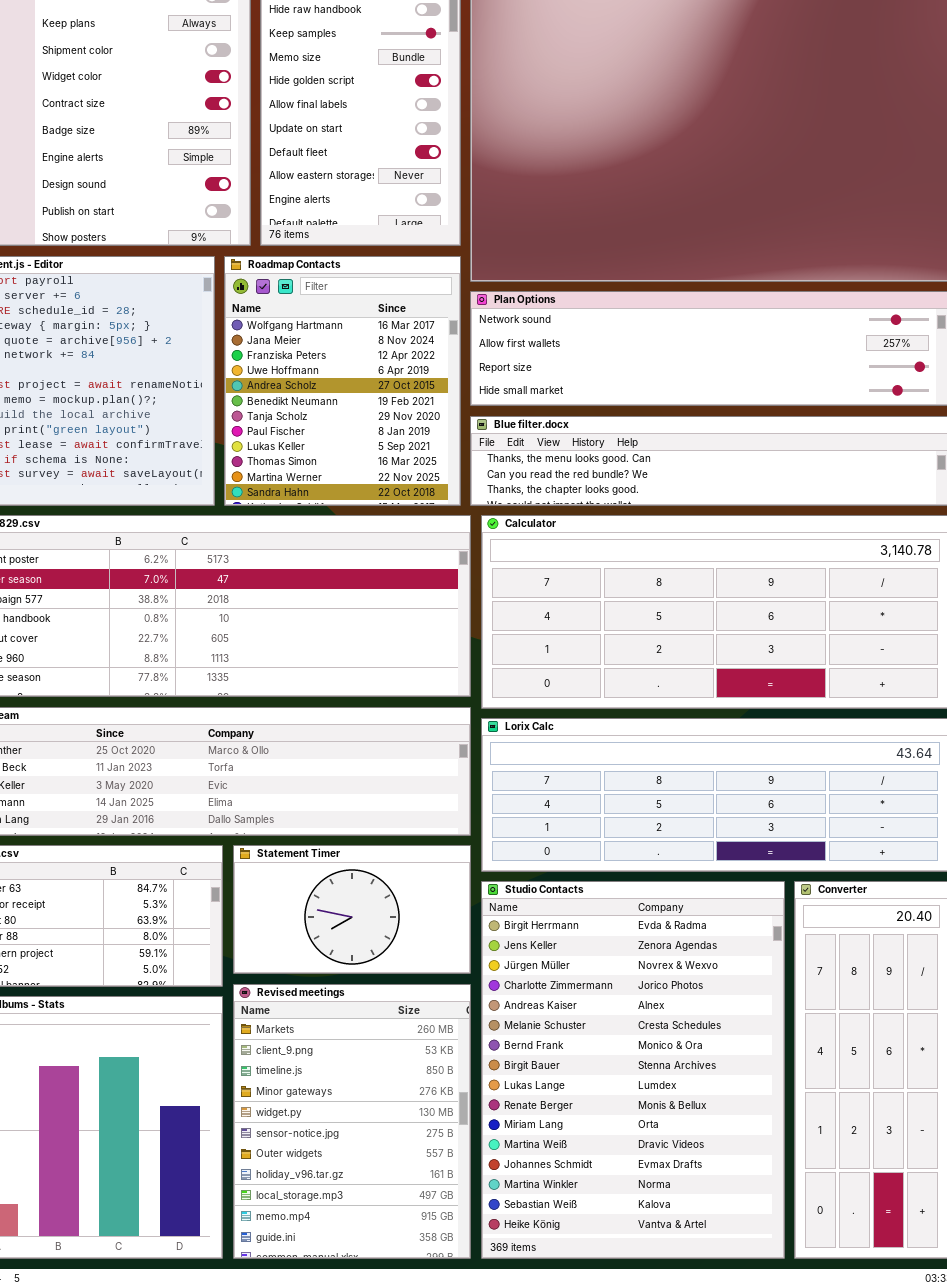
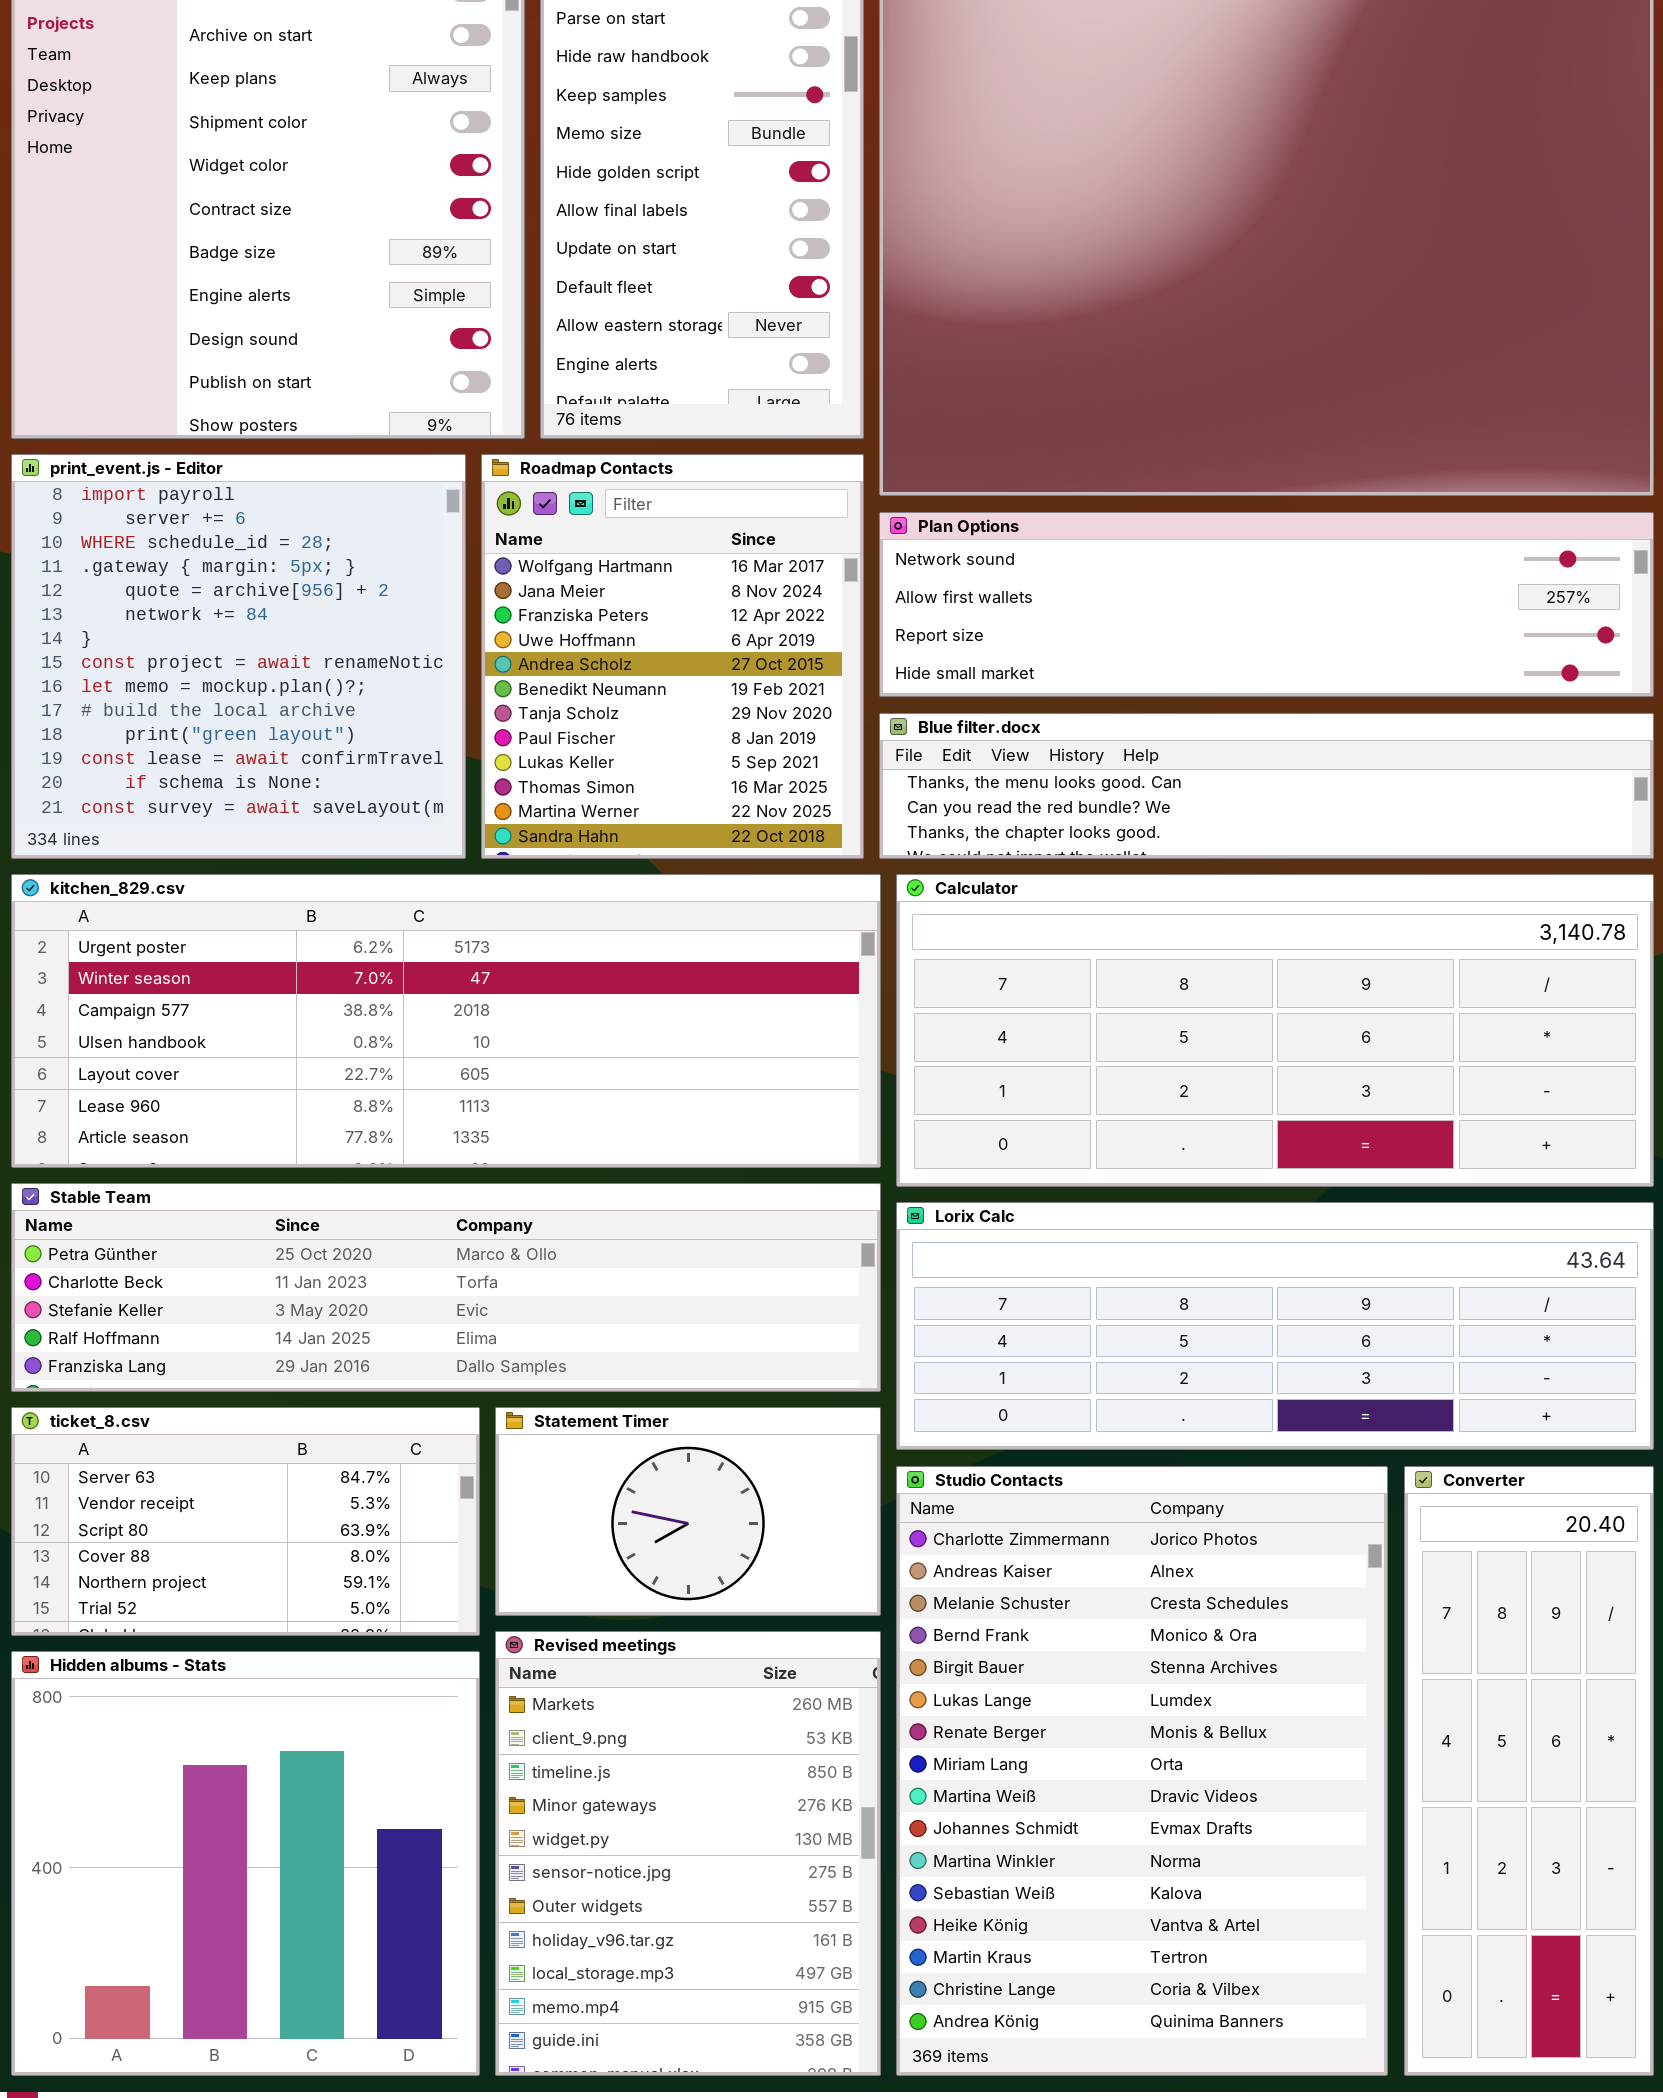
Studio Contacts: [481,881,785,1259] -> [896,1466,1388,2076], scrolled down 3 rows

